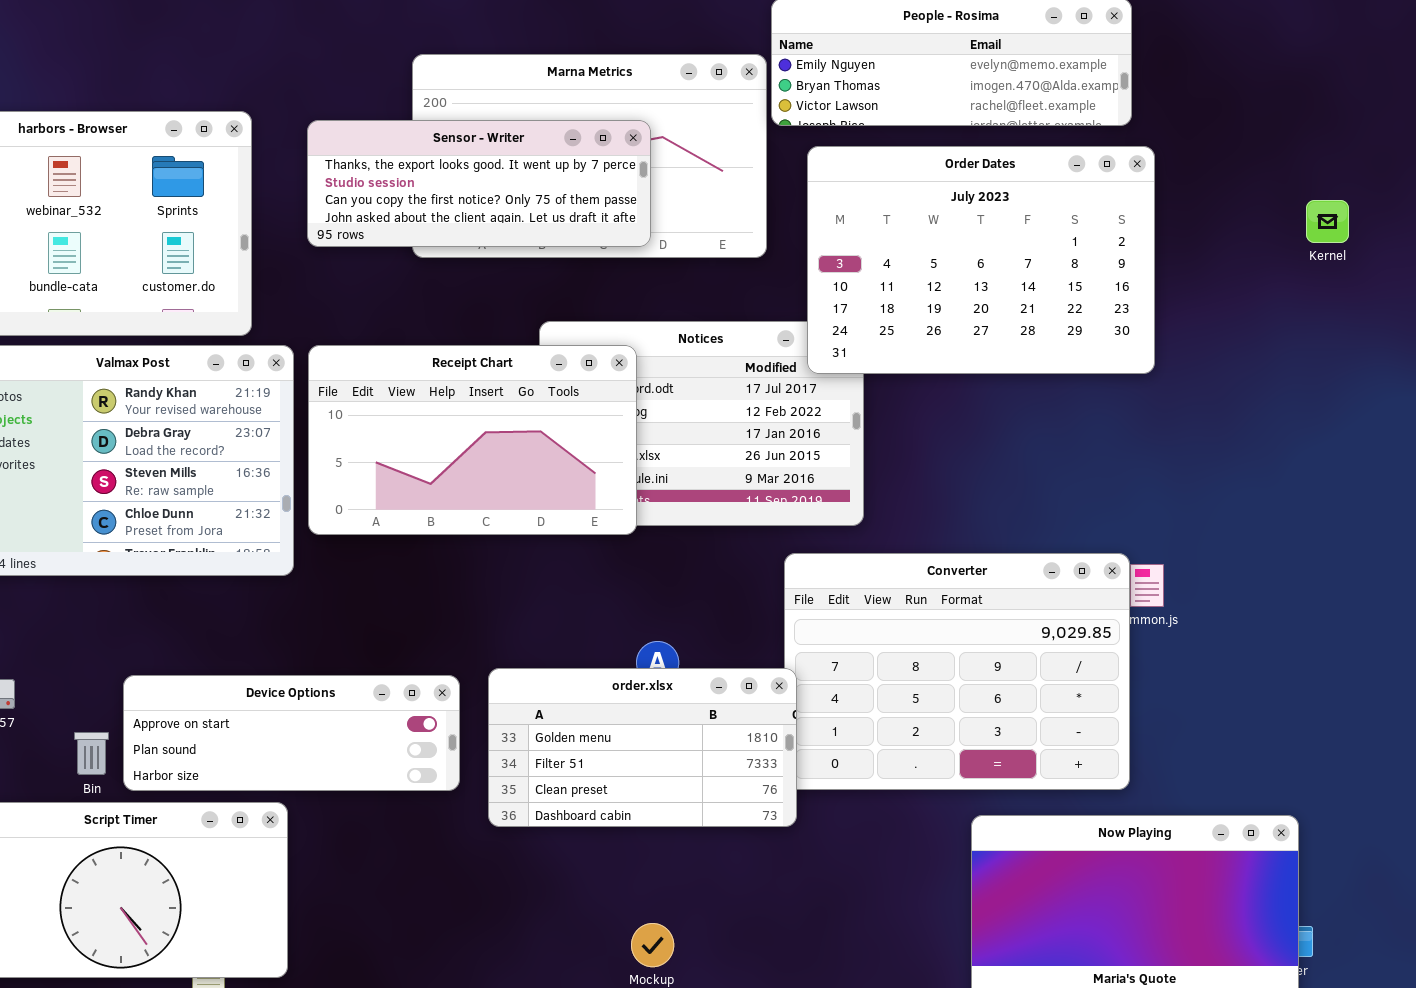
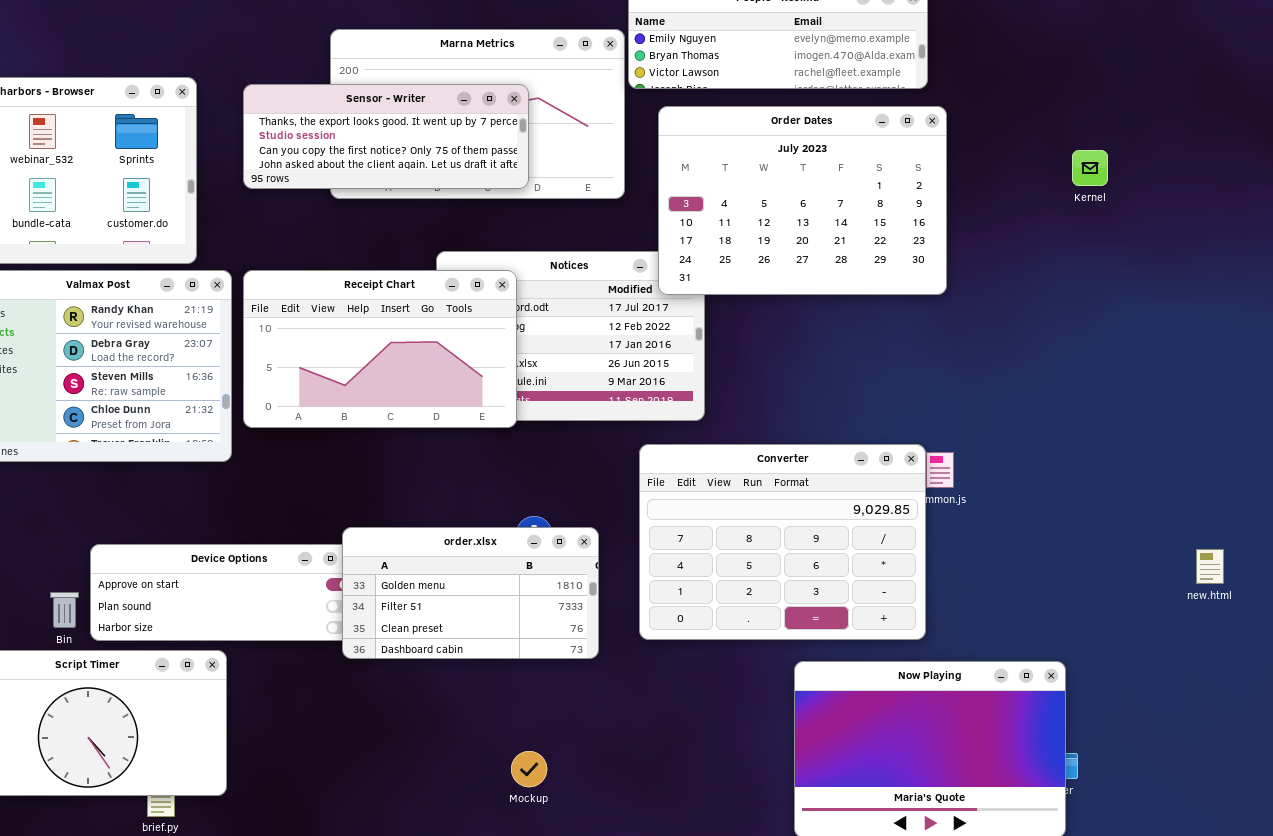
order.xlsx: [488,668,797,827] -> [342,527,599,659], moved

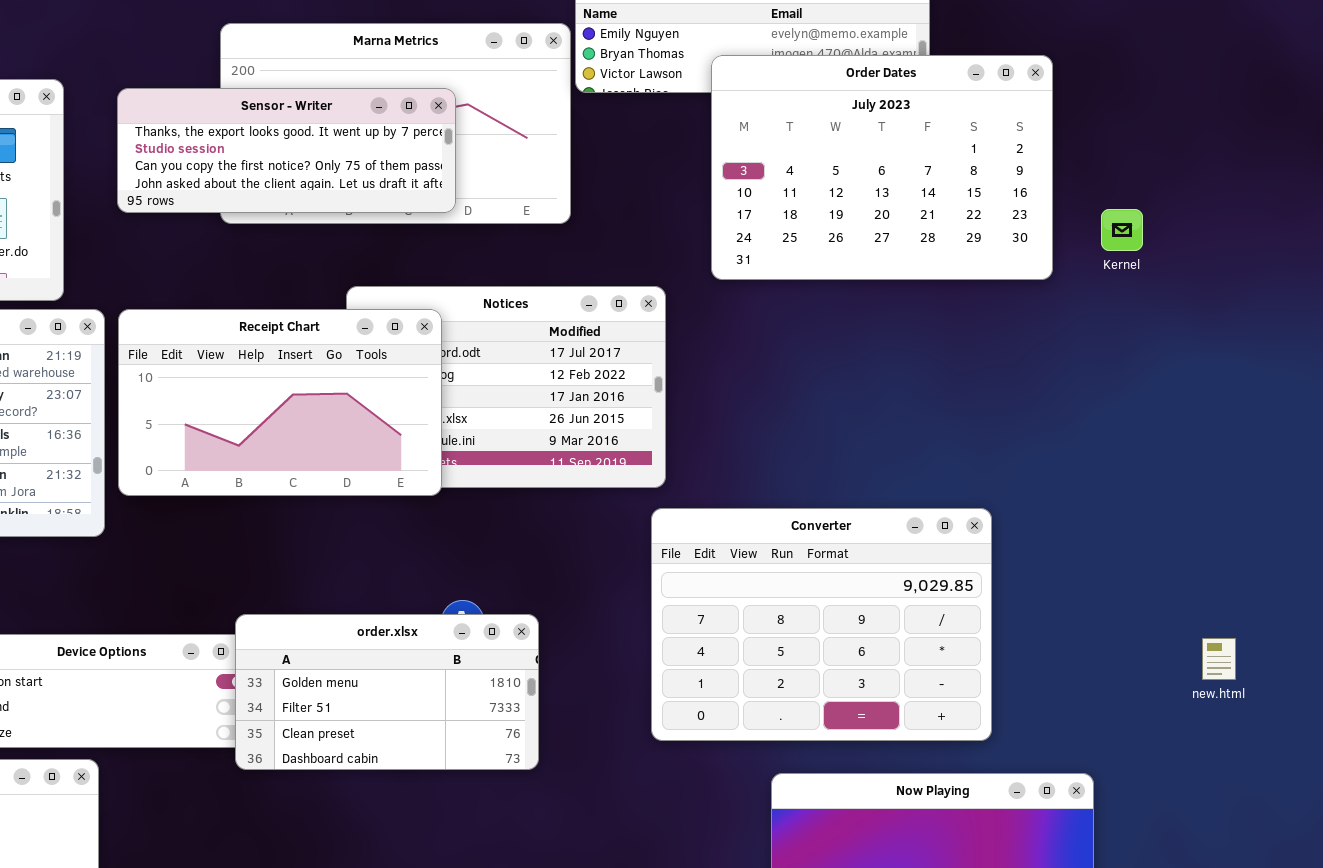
Order Dates: [658,106,947,295] -> [711,55,1053,280], moved
Kernel: [1072,150,1108,186] -> [1101,209,1143,251], moved
Converter: [639,444,926,640] -> [651,508,992,741], moved
new.html: [1196,549,1224,584] -> [1202,638,1236,680], moved

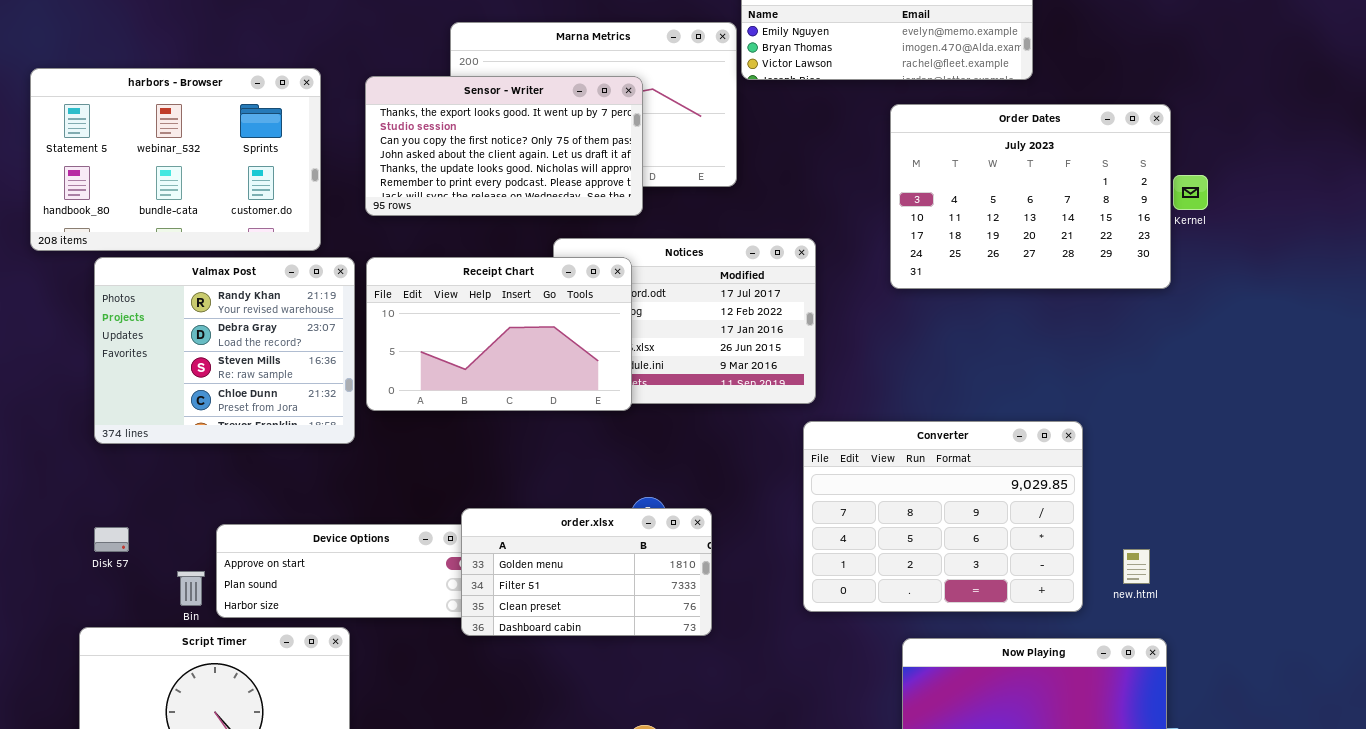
Order Dates: [711,55,1053,280] -> [890,104,1171,289], moved
Sensor - Writer: [117,88,456,213] -> [365,76,643,216], resized
new.html: [1202,638,1236,680] -> [1123,549,1150,584], moved

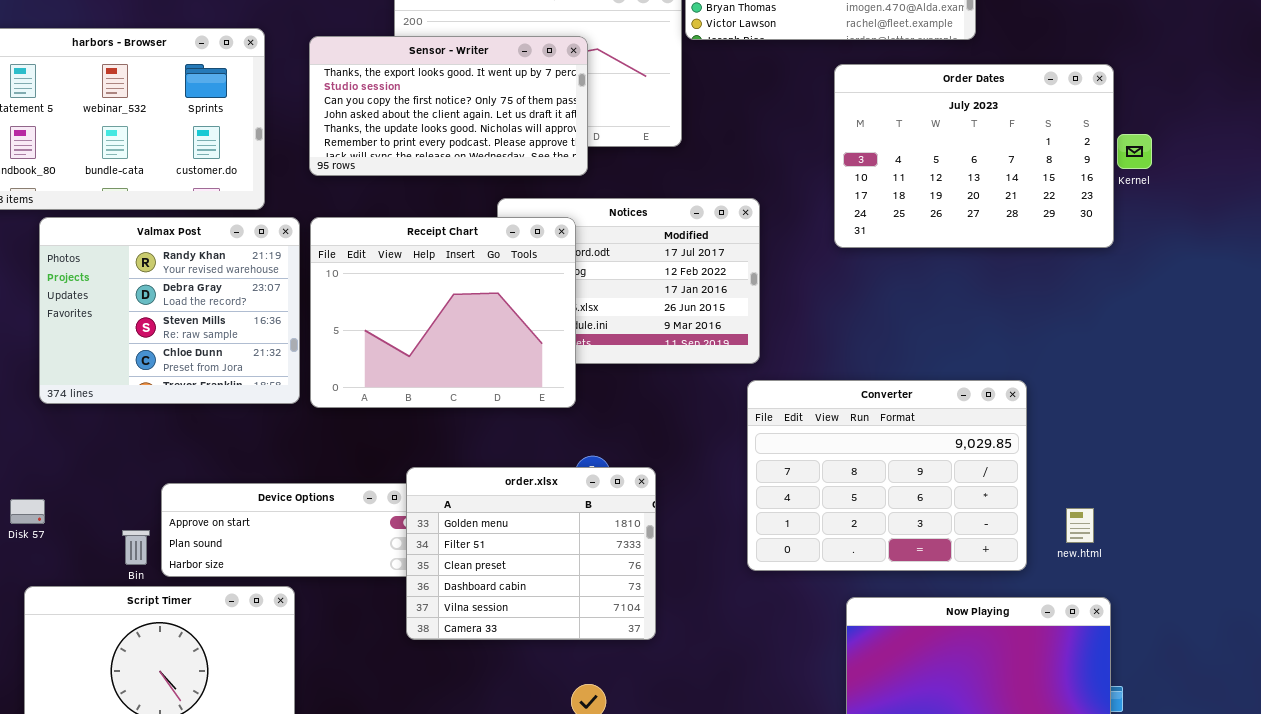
Receipt Chart: [366,257,632,411] -> [310,217,576,408], resized
order.xlsx: [461,508,712,636] -> [406,467,656,640], resized
Disk 57: [94,527,129,552] -> [10,499,45,524], moved

